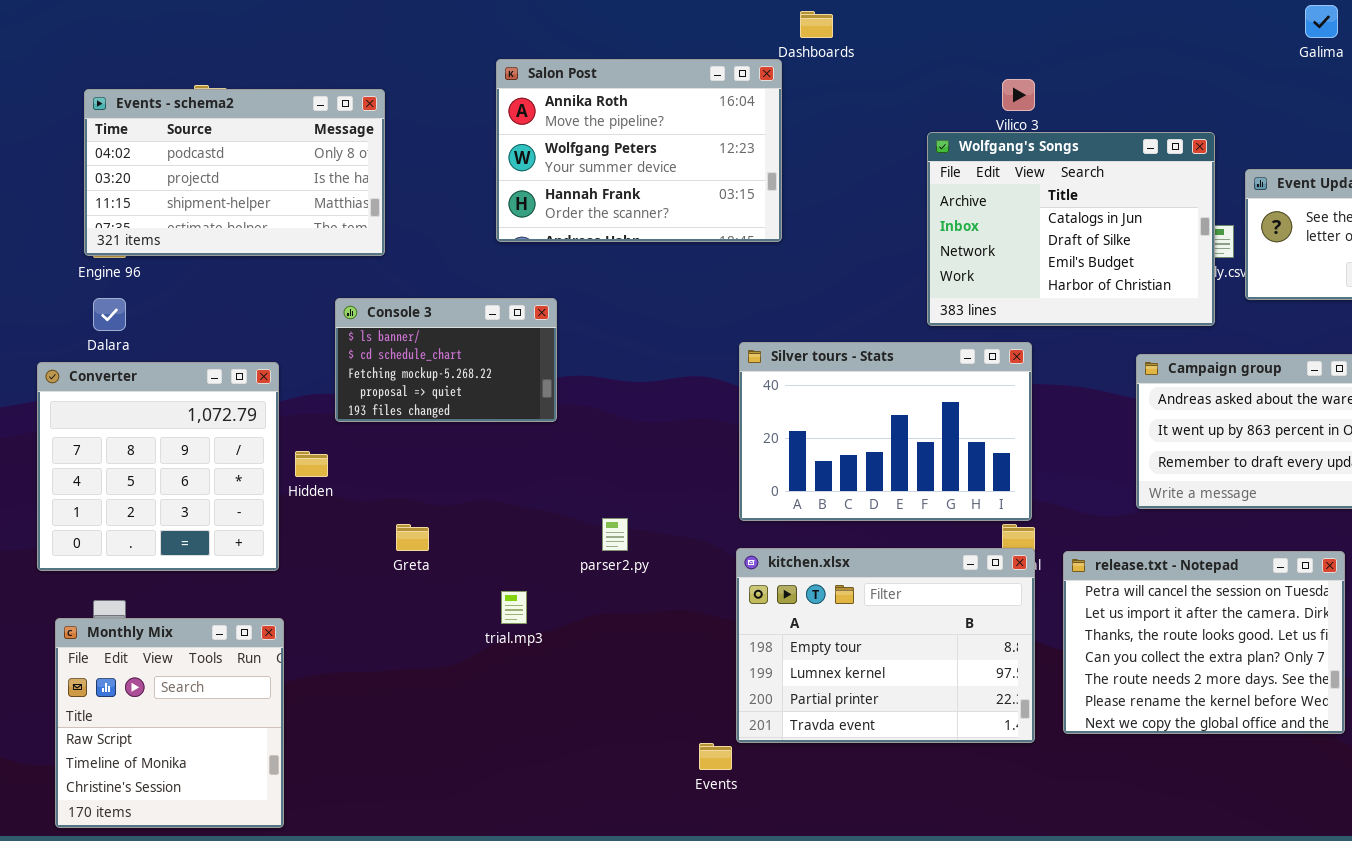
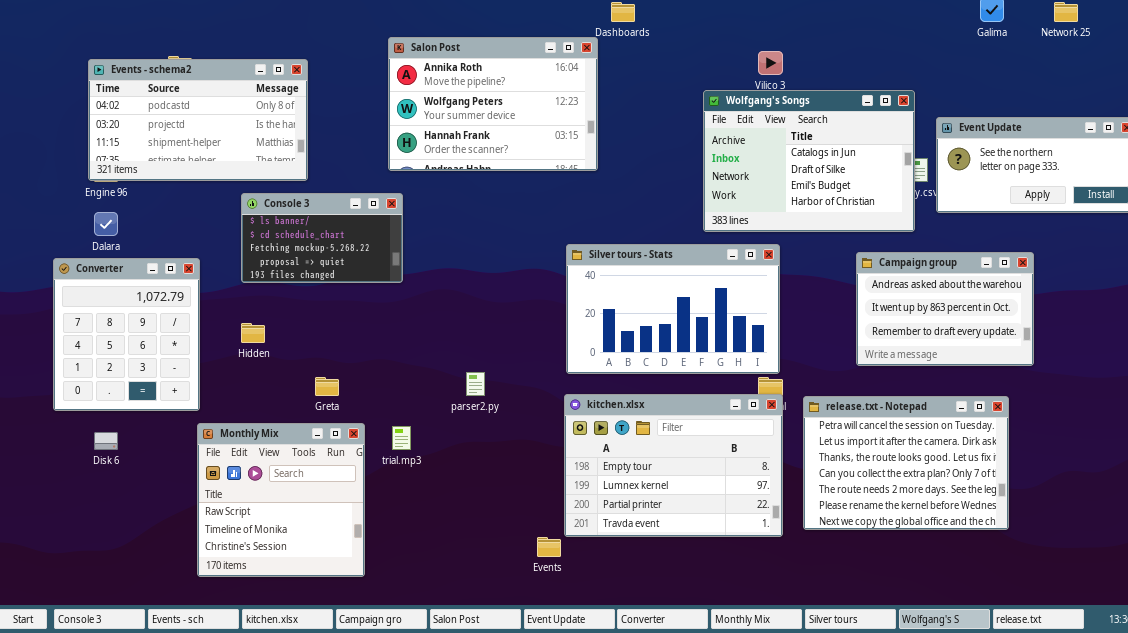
Console 3: [335,298,557,422] -> [241,193,403,283], moved
Converter: [37,362,279,571] -> [53,258,200,411], resized
Monthly Mix: [55,618,284,828] -> [197,423,365,577], moved

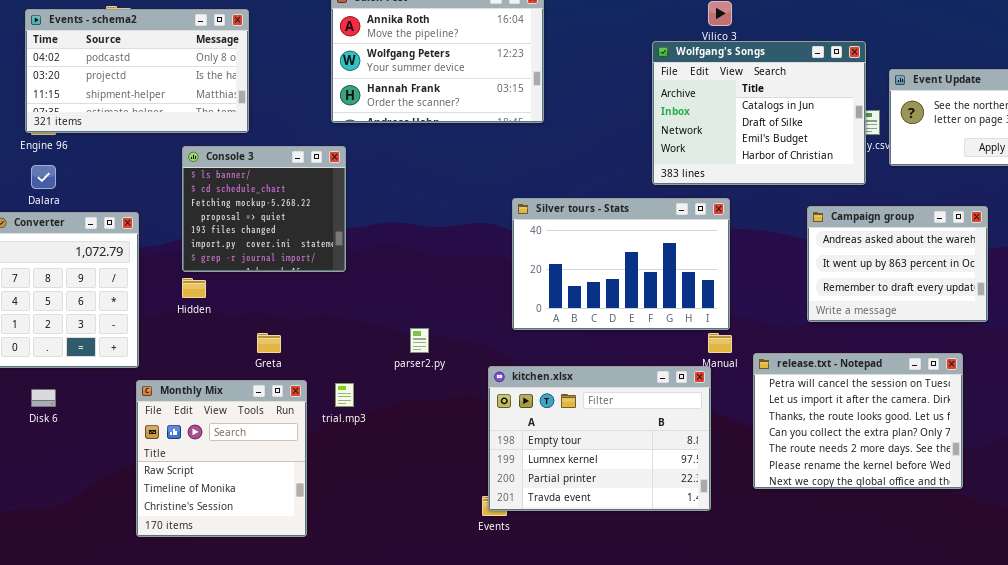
Console 3: [241,193,403,283] -> [182,146,346,272], resized
kitchen.xlsx: [564,394,783,537] -> [488,366,711,511], moved

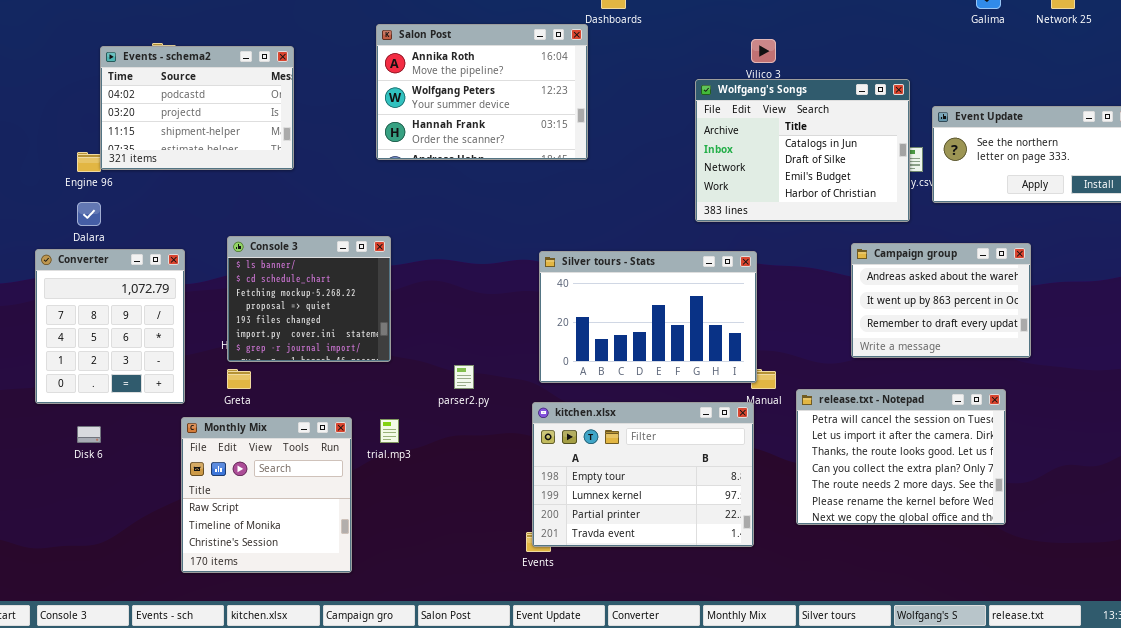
Events - schema2: [25,9,249,133] -> [100,46,294,170], resized
Console 3: [182,146,346,272] -> [227,236,391,362], moved
Silver tours - Stats: [512,198,730,330] -> [539,251,757,383], moved
Greta: [257,333,281,353] -> [227,369,251,389], moved

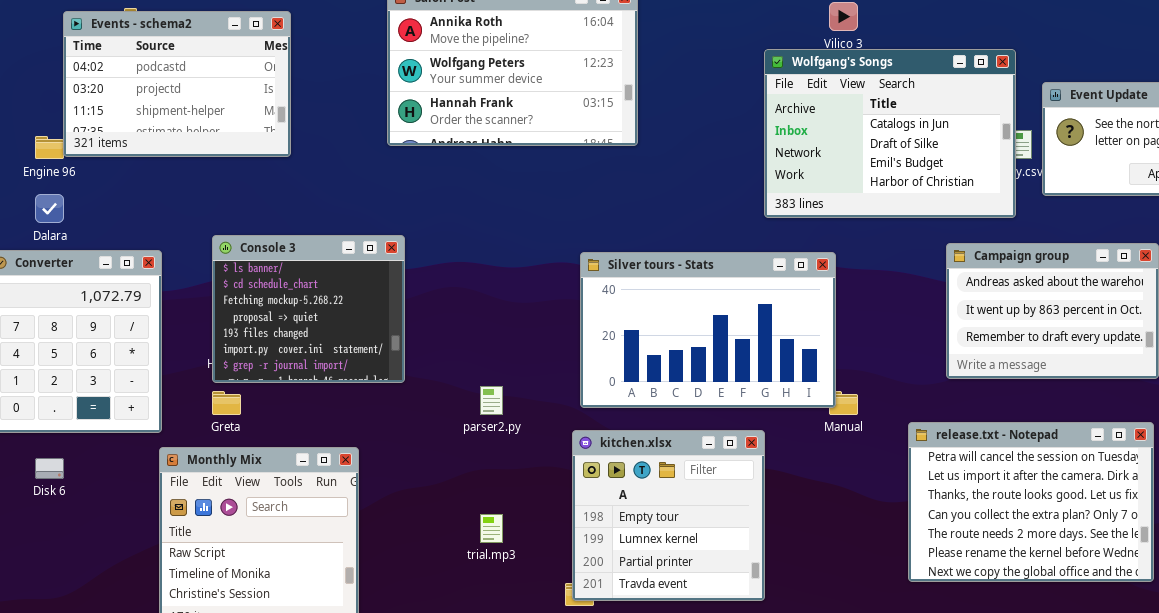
release.txt - Notepad: [796,389,1006,525] -> [908,422,1154,582], moved
kitchen.xlsx: [532,402,754,547] -> [572,430,765,601], resized
trial.mp3: [380,419,399,443] -> [480,514,503,543], moved

